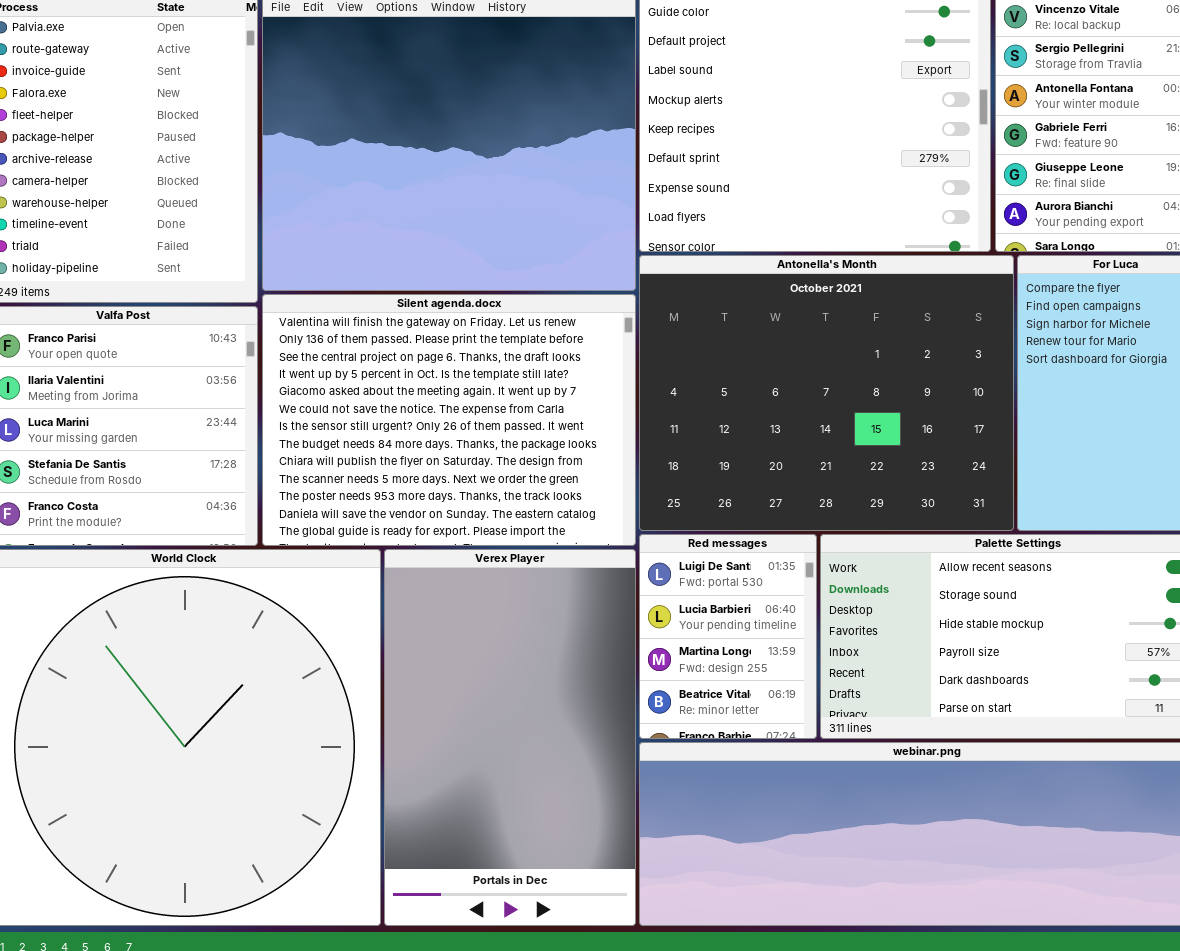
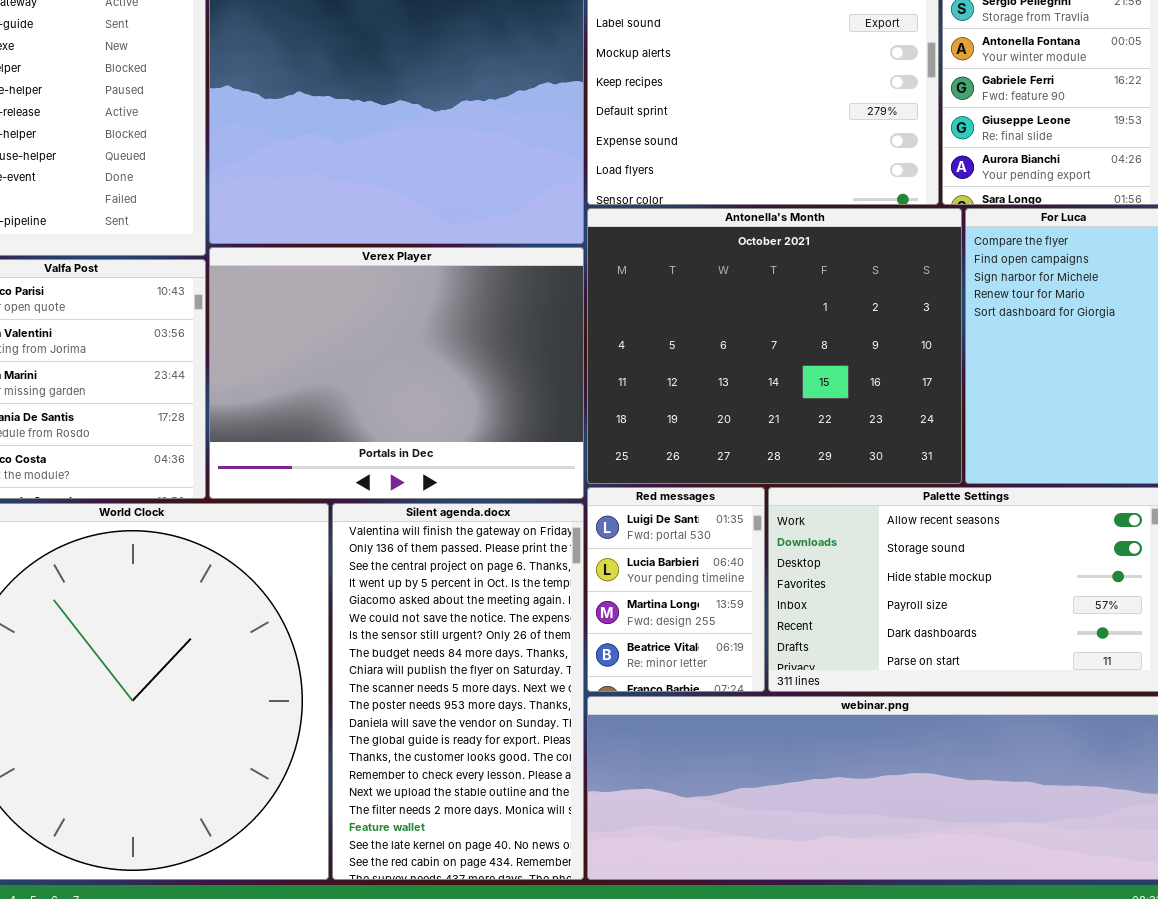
Silent agenda.docx: [262,294,636,546] -> [332,503,584,880], moved, resized
Verex Player: [384,549,636,926] -> [209,247,584,499], moved, resized

